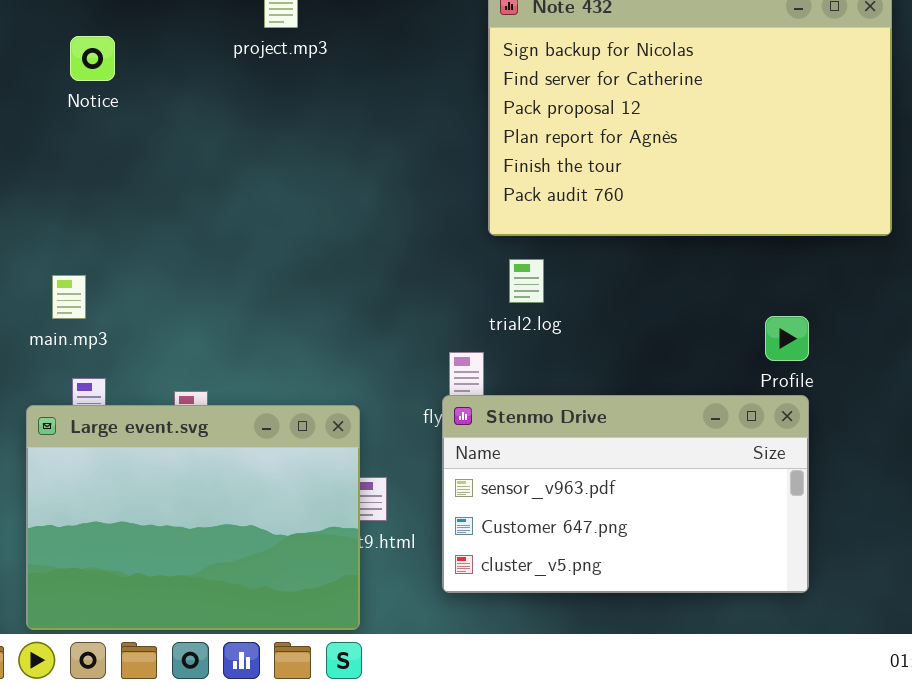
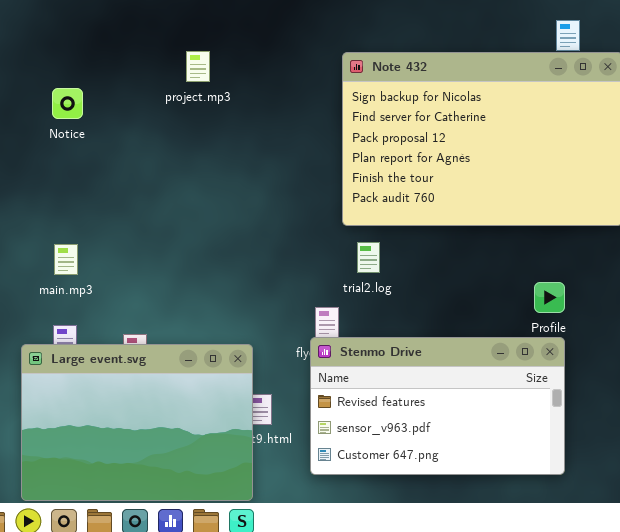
main.mp3: [52,275,86,319] -> [54,244,78,275], moved
Stenmo Drive: [442,395,809,593] -> [310,337,565,475], scrolled up 1 row

